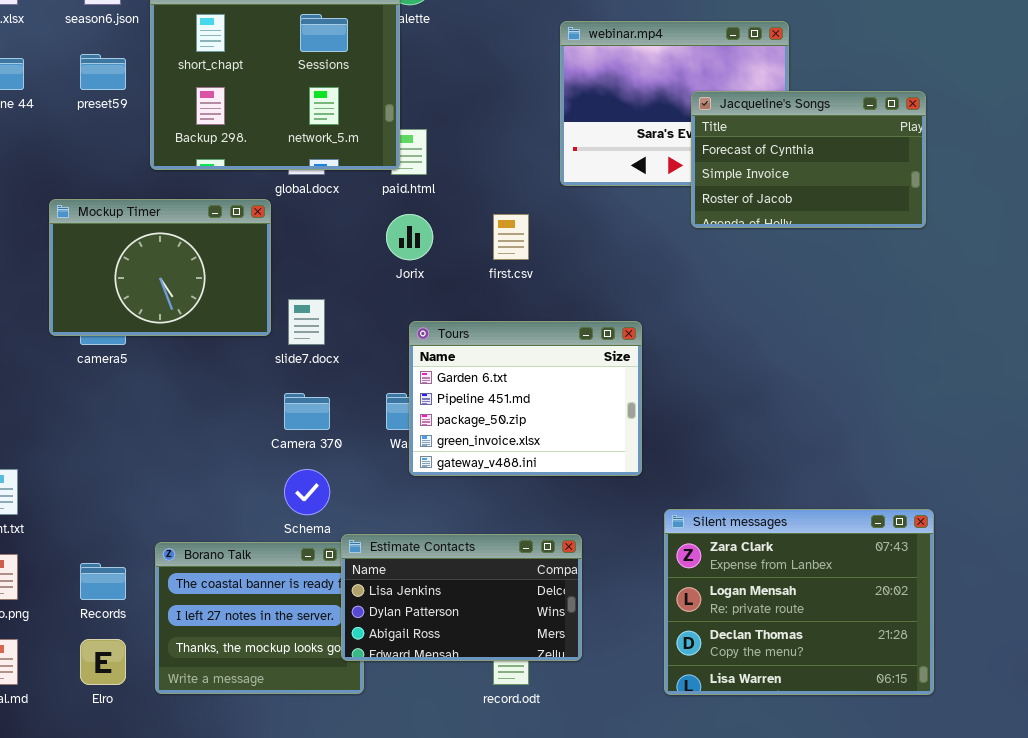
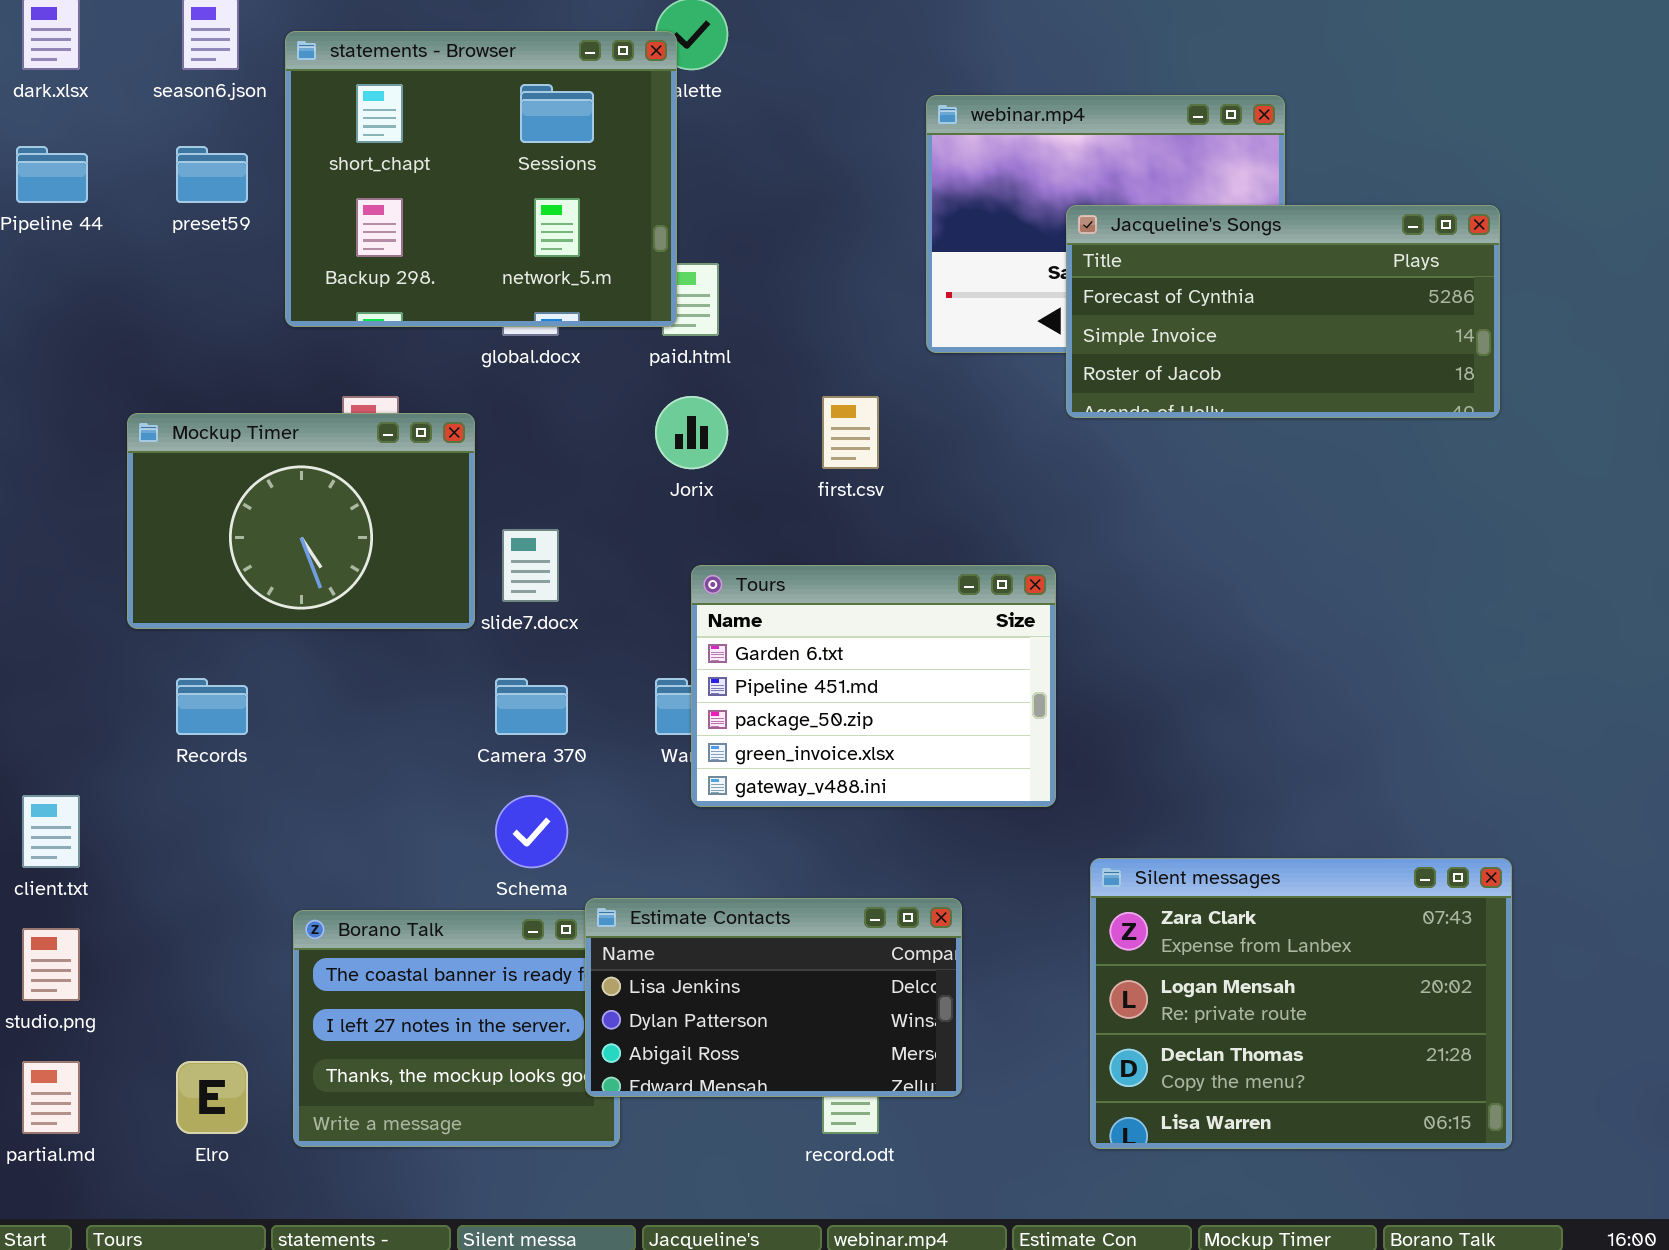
Jacqueline's Songs: [691,91,926,228] -> [1066,205,1500,418], resized
Mockup Timer: [49,199,271,336] -> [127,413,475,629], moved
Records: [80,563,126,600] -> [176,678,248,735], moved

